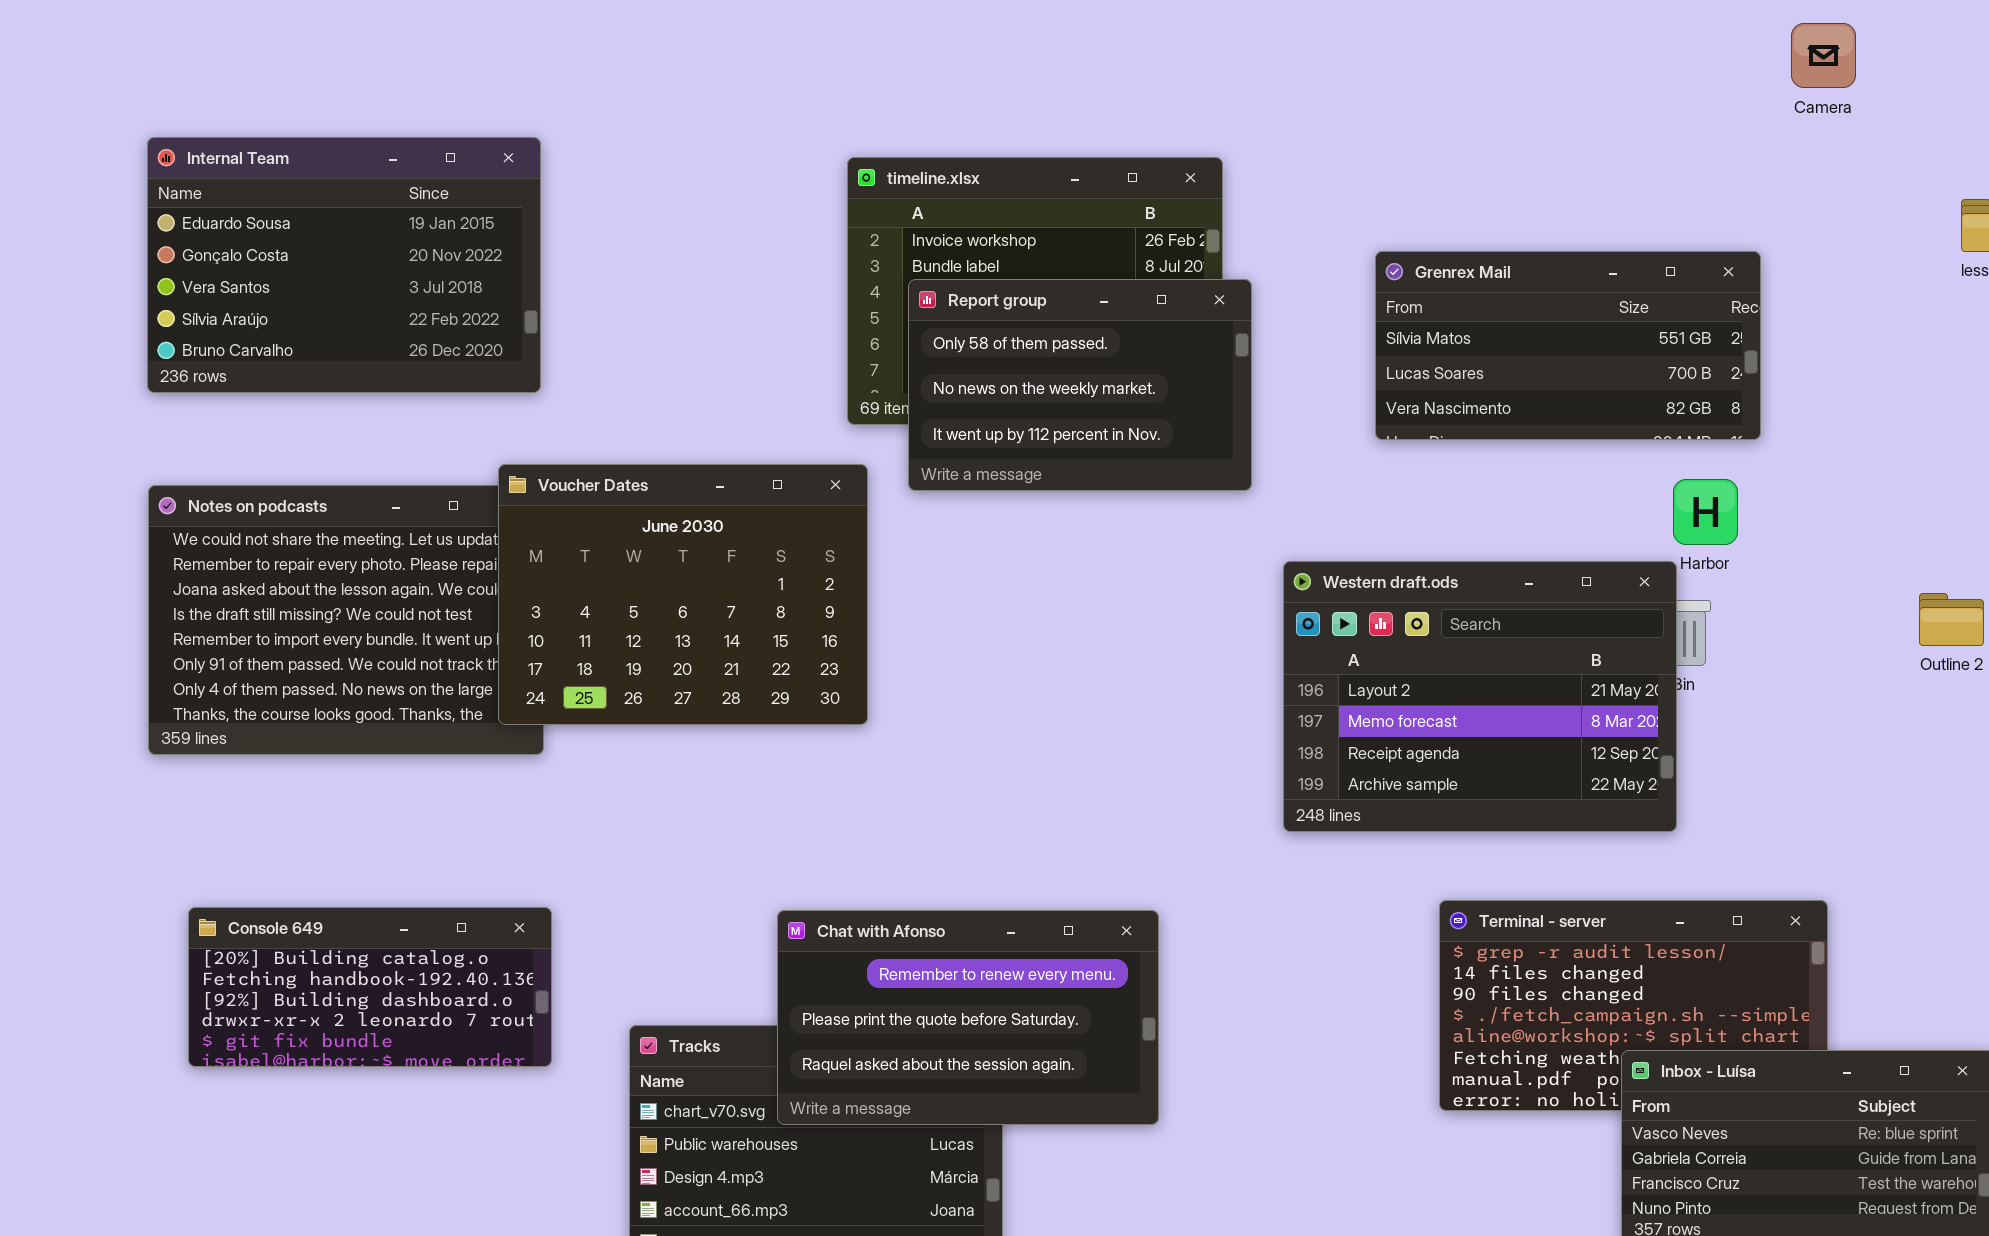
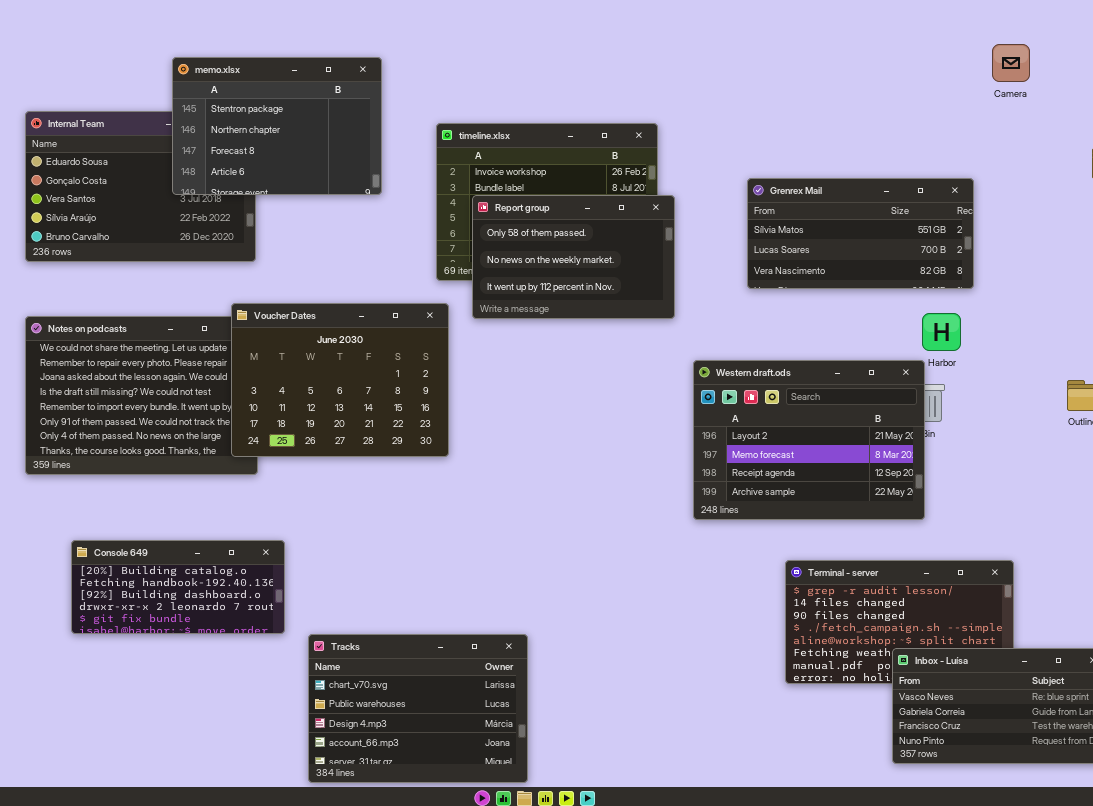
memo.xlsx: none -> [172,57,382,195], opened
Console 649: [188,907,552,1067] -> [71,540,285,634], moved
Chat with Afonso: [777,910,1159,1125] -> none, closed

